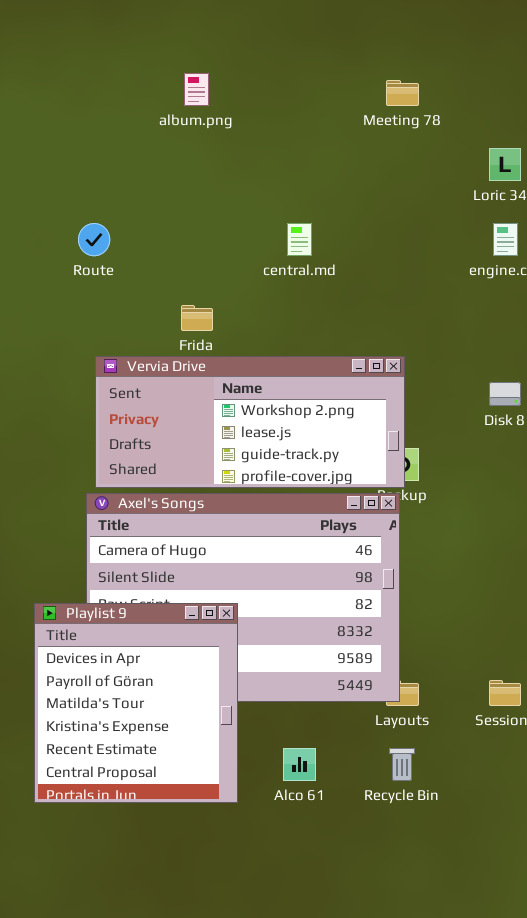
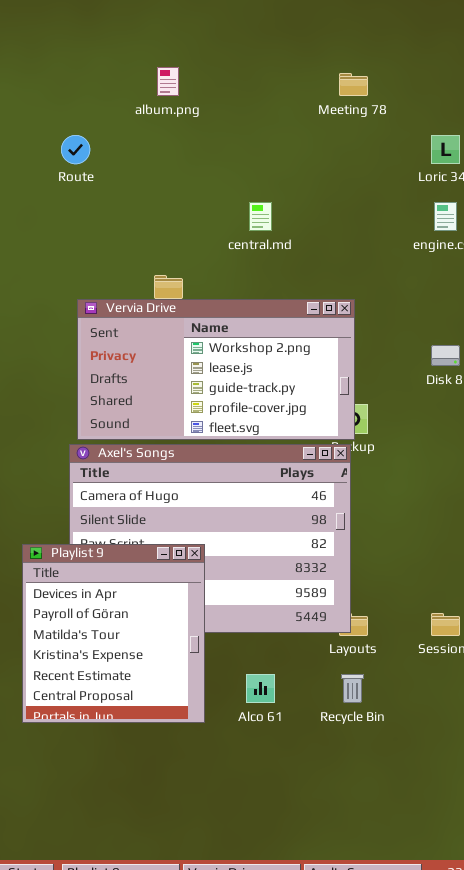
Route: [78,223,110,256] -> [61,135,90,164], moved
Vervia Drive: [95,356,405,488] -> [77,299,355,440], resized

